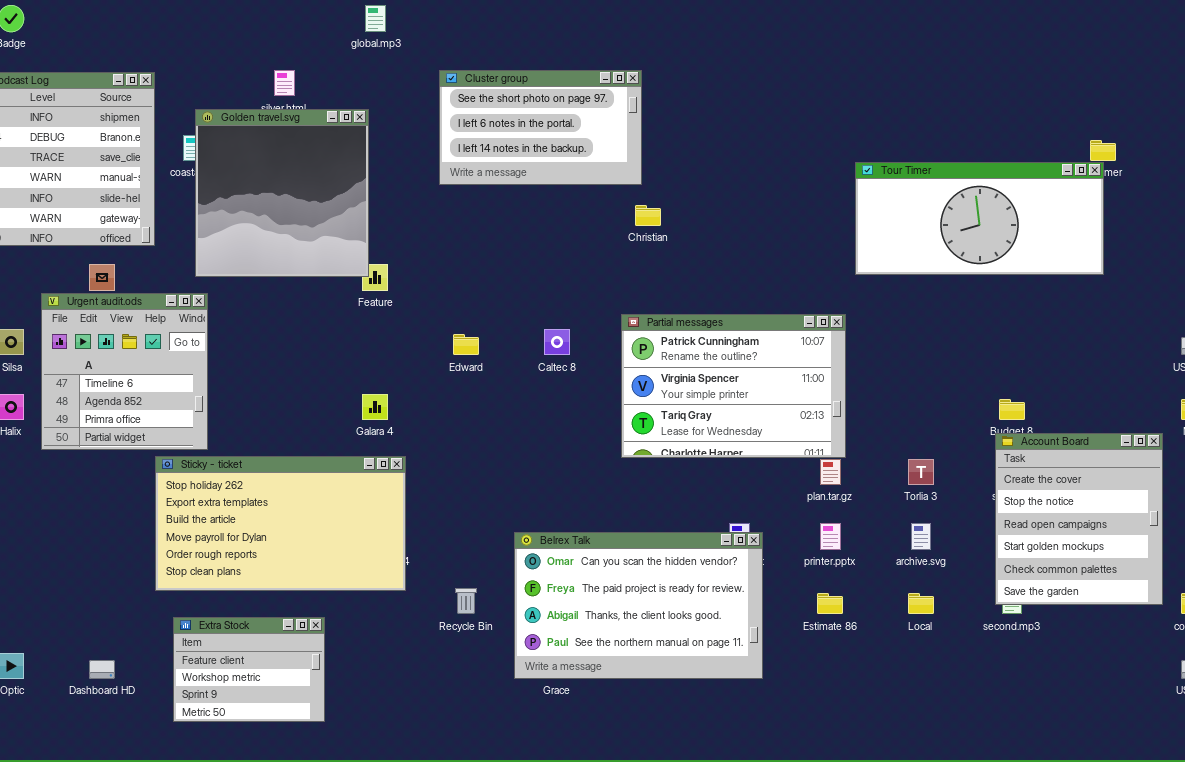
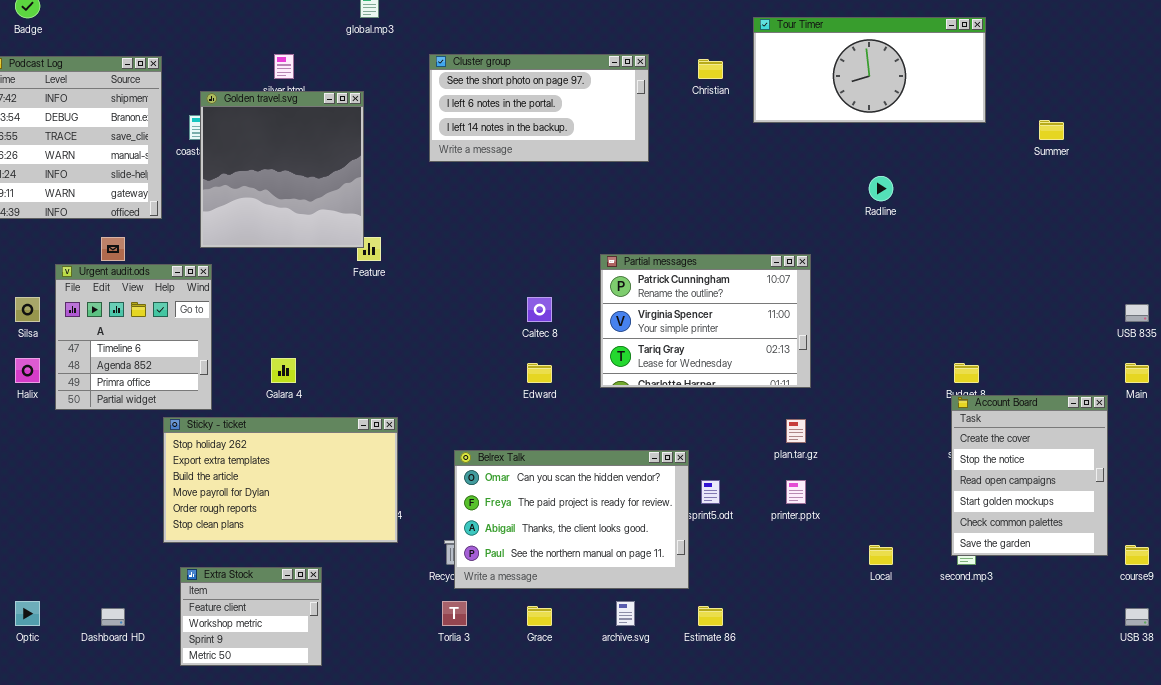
Cluster group: [439,70,642,185] -> [429,54,649,162], resized
Tour Timer: [855,162,1104,275] -> [753,17,986,123], moved
Christian: [635,205,661,226] -> [698,59,723,79], moved
Partial messages: [621,314,846,458] -> [600,254,811,388], moved
Edward: [453,334,479,355] -> [527,363,552,383], moved
Galara 4: [362,394,388,420] -> [271,358,296,383], moved
Torlia 3: [908,459,934,485] -> [442,601,467,626], moved
archive.svg: [911,523,931,550] -> [616,601,635,626], moved
Belrex Talk: [514,532,763,679] -> [454,450,689,589], moved
Estimate 86: [817,593,843,614] -> [698,606,723,626], moved

